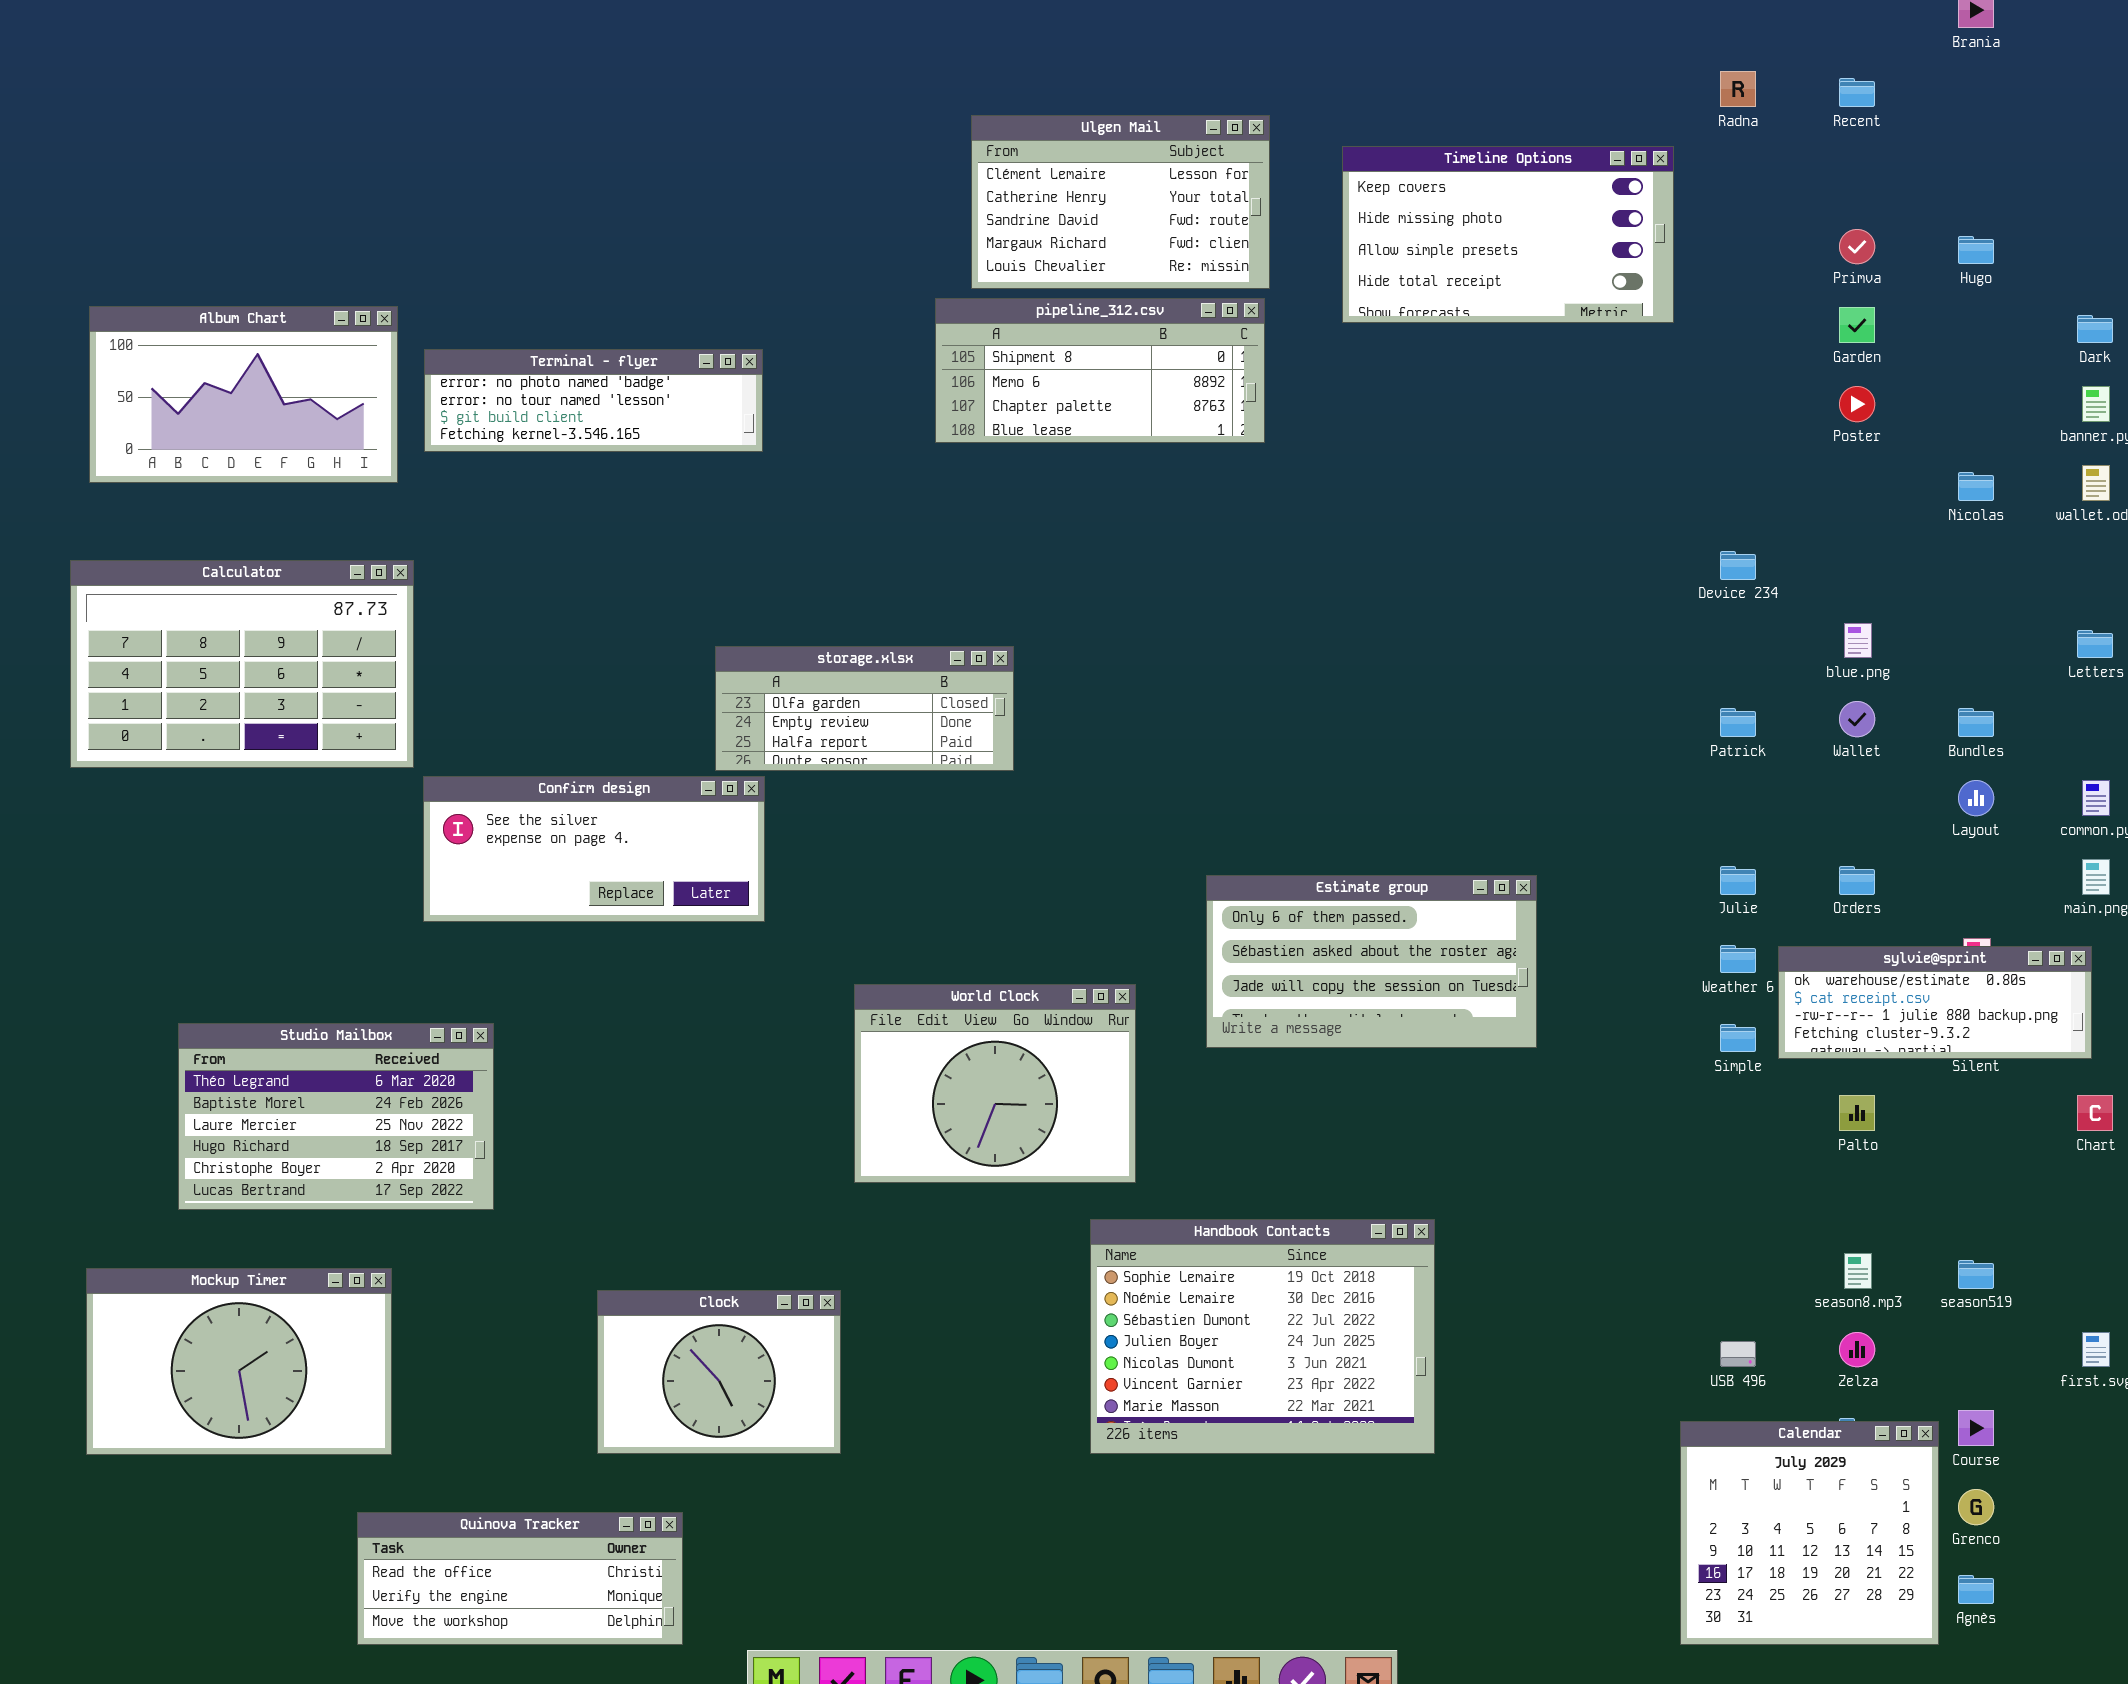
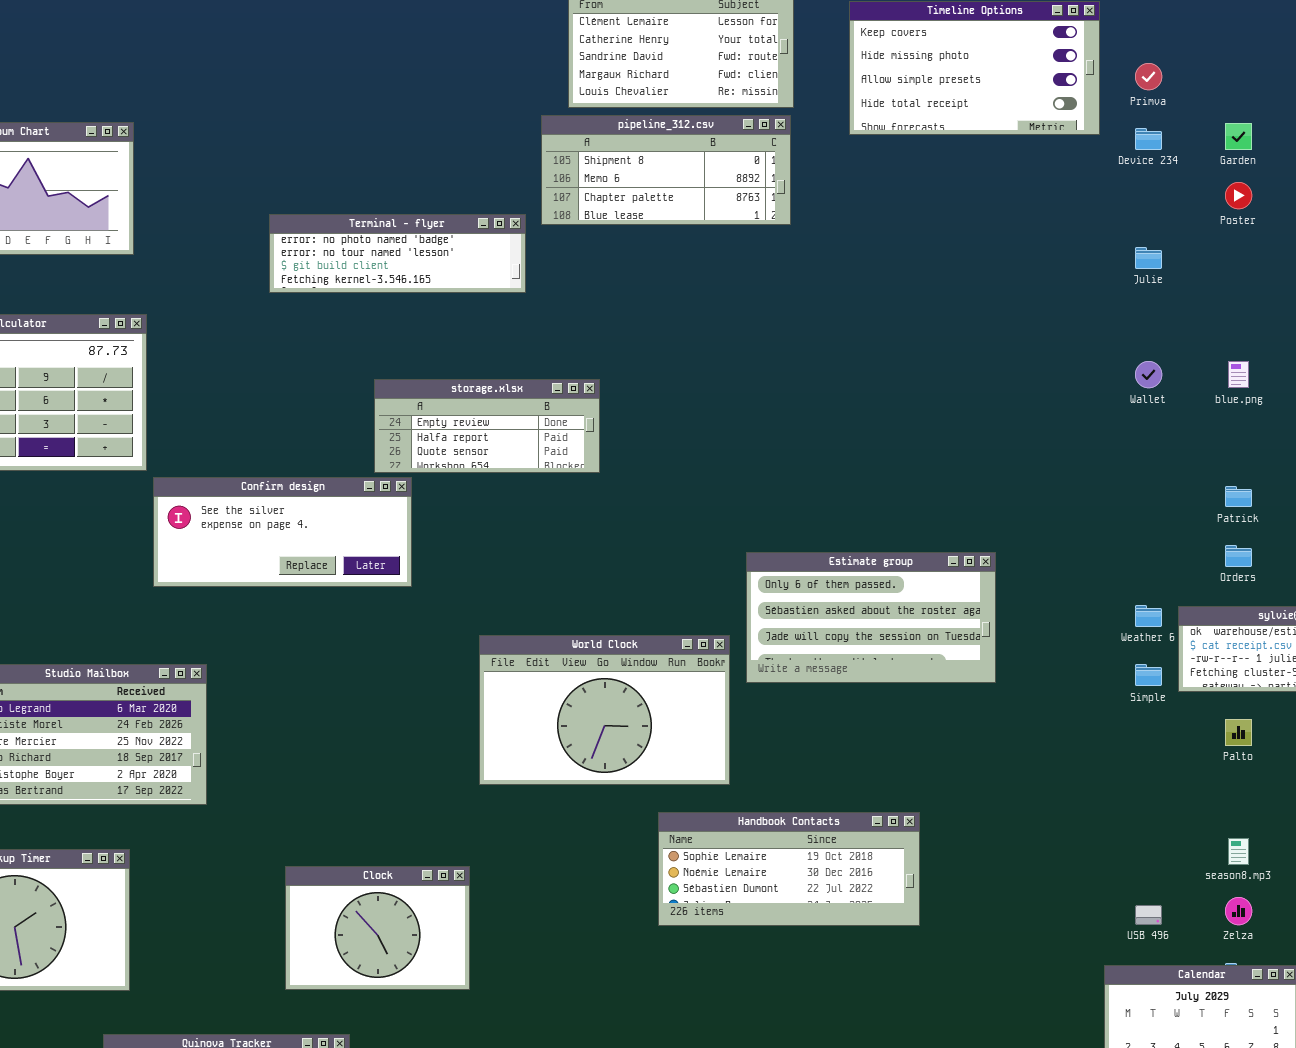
Primva: [1839,229,1875,264] -> [1135,63,1162,90], moved
Terminal - flyer: [424,349,763,452] -> [269,214,526,293], moved
Device 234: [1720,551,1756,580] -> [1135,128,1162,150], moved
storage.xlsx: [715,646,1014,771] -> [374,379,600,473], scrolled down 1 row
Wallet: [1839,701,1875,737] -> [1135,361,1162,388], moved
Patrick: [1720,708,1756,737] -> [1225,486,1252,507], moved
Julie: [1720,866,1756,895] -> [1135,247,1162,269], moved
World Clock: [854,984,1136,1183] -> [479,635,730,785], resized
Handbook Contacts: [1090,1219,1435,1454] -> [658,812,920,926], resized

